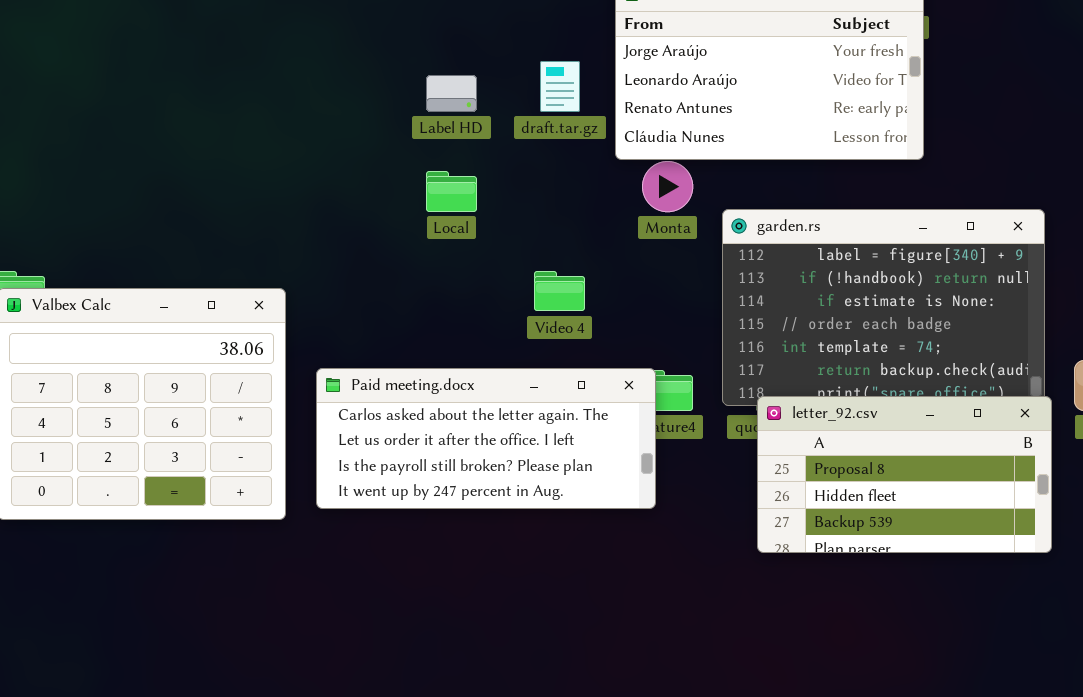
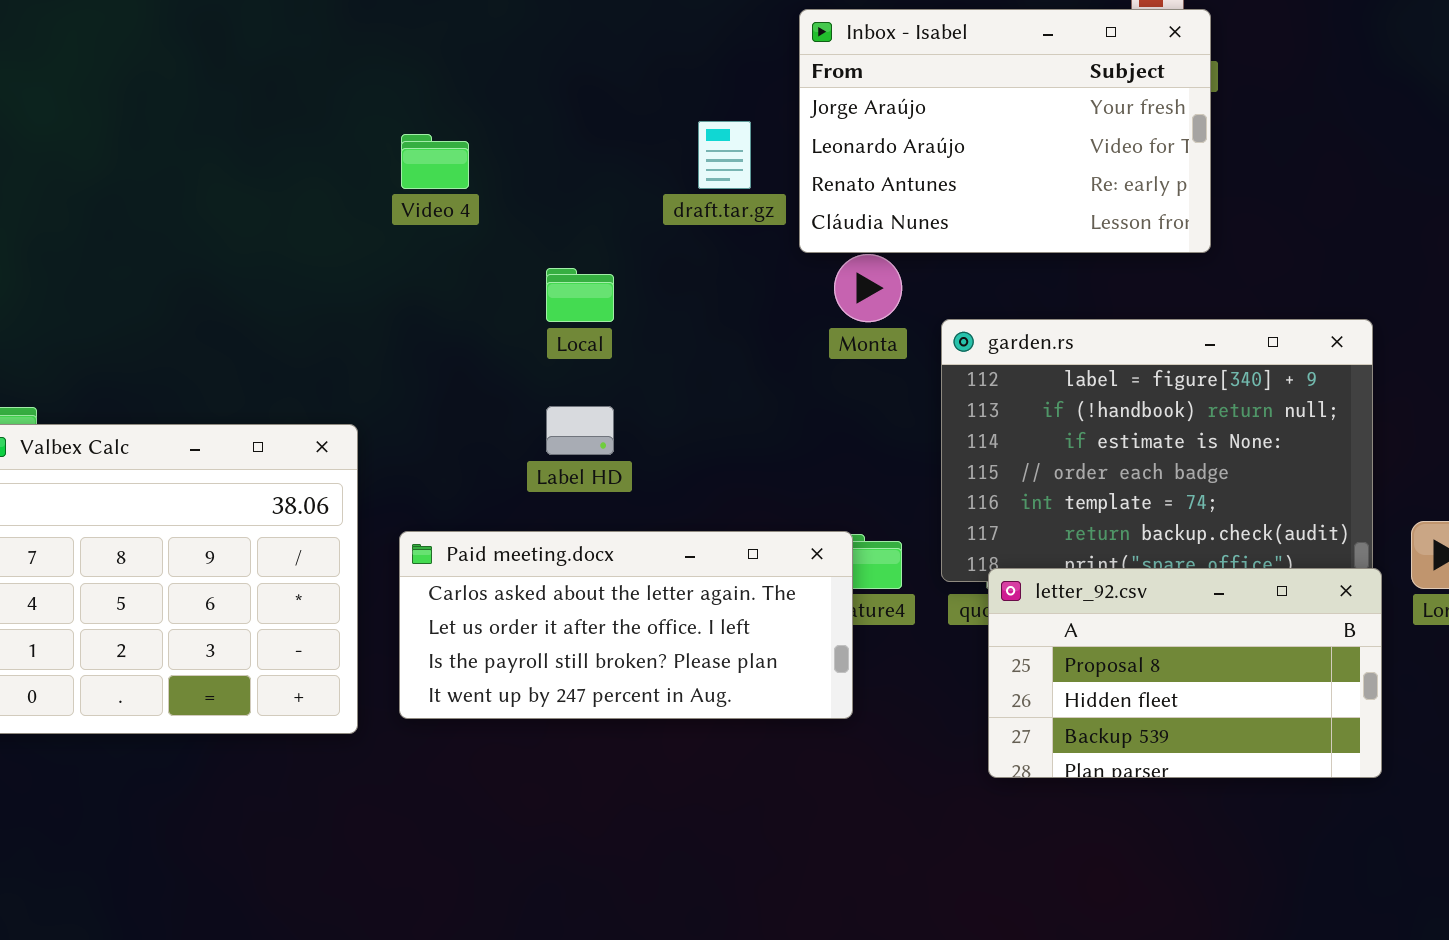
Label HD: [426,75,477,112] -> [546,406,614,455], moved
Video 4: [534,271,585,311] -> [401,134,469,189], moved

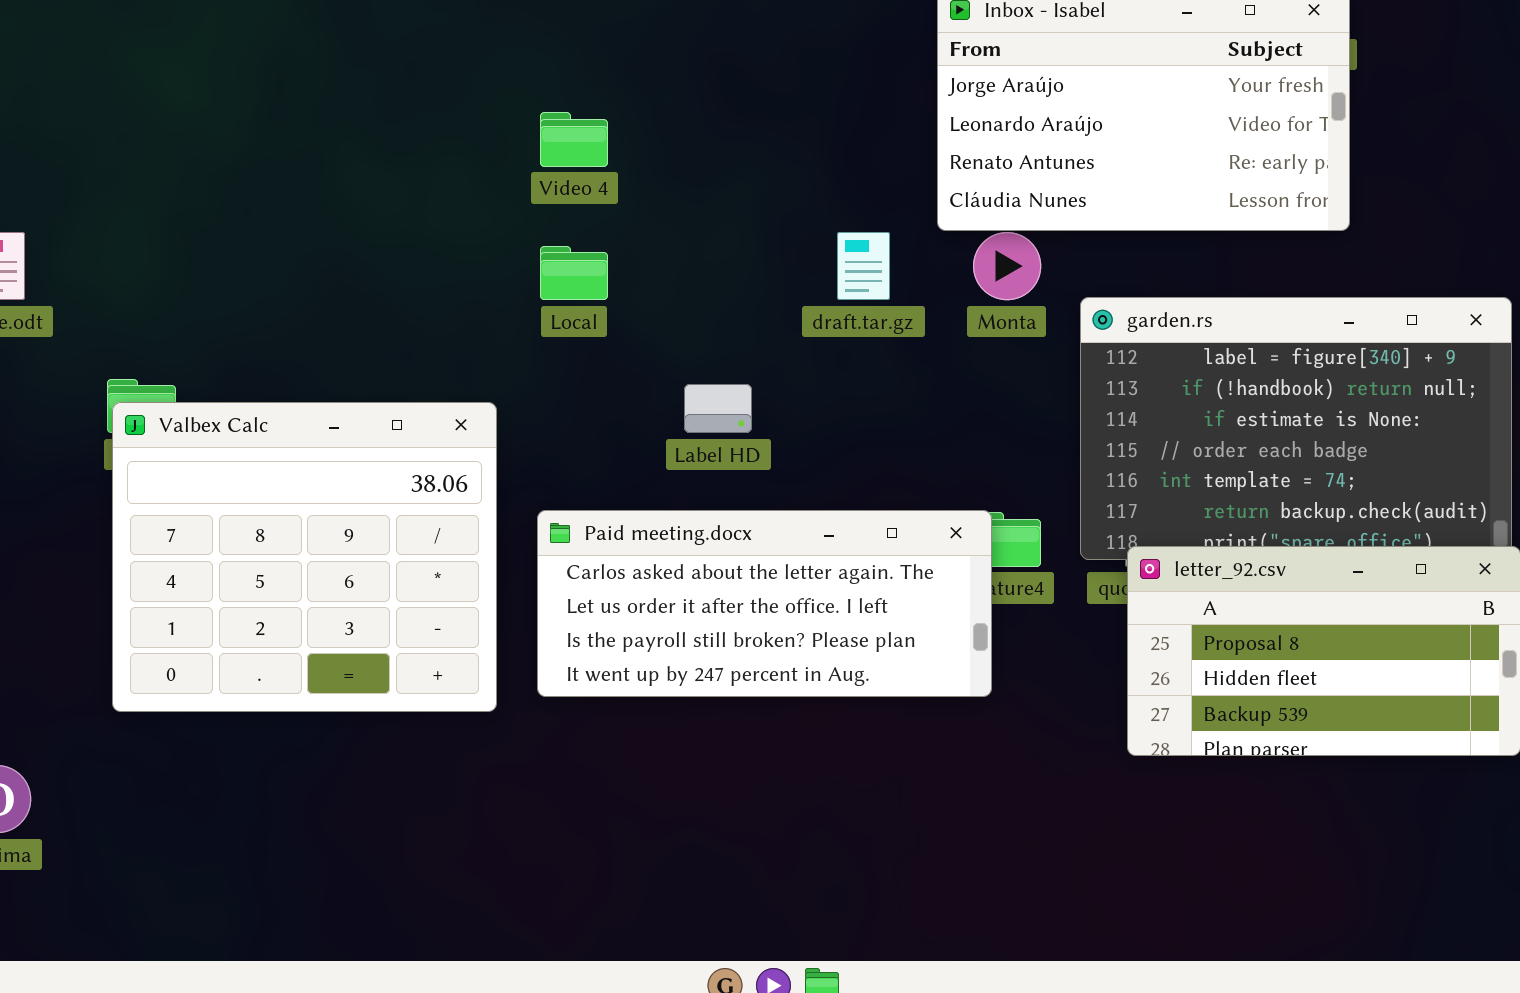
draft.tar.gz: [698,121,751,189] -> [837,232,890,300], moved
Local: [546,268,614,322] -> [540,246,608,300], moved

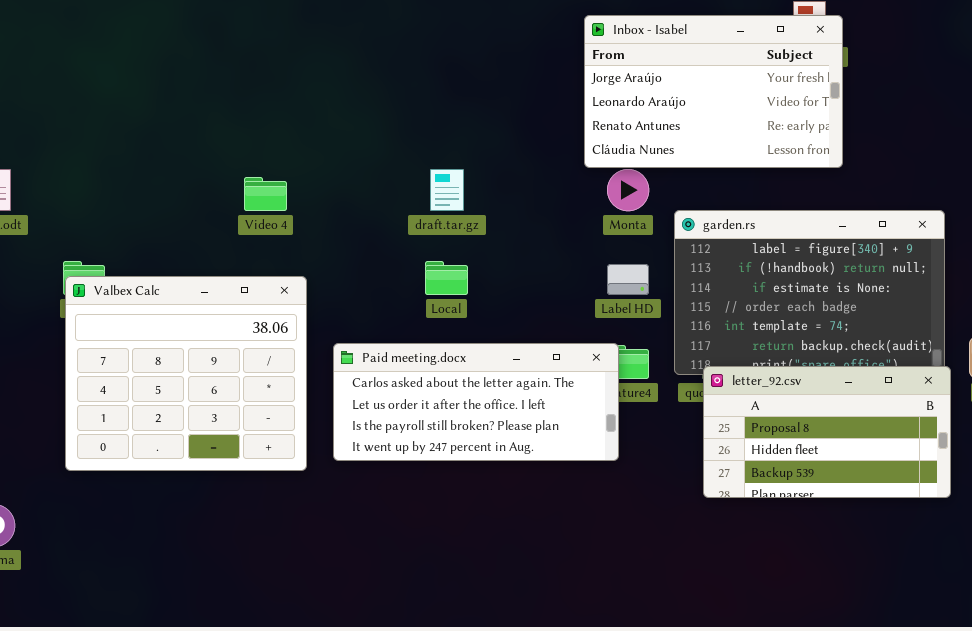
Video 4: [540,112,608,167] -> [244,177,287,211], moved
draft.tar.gz: [837,232,890,300] -> [430,169,464,211], moved
Local: [540,246,608,300] -> [425,261,468,295], moved
Label HD: [684,384,752,433] -> [607,264,649,295], moved

